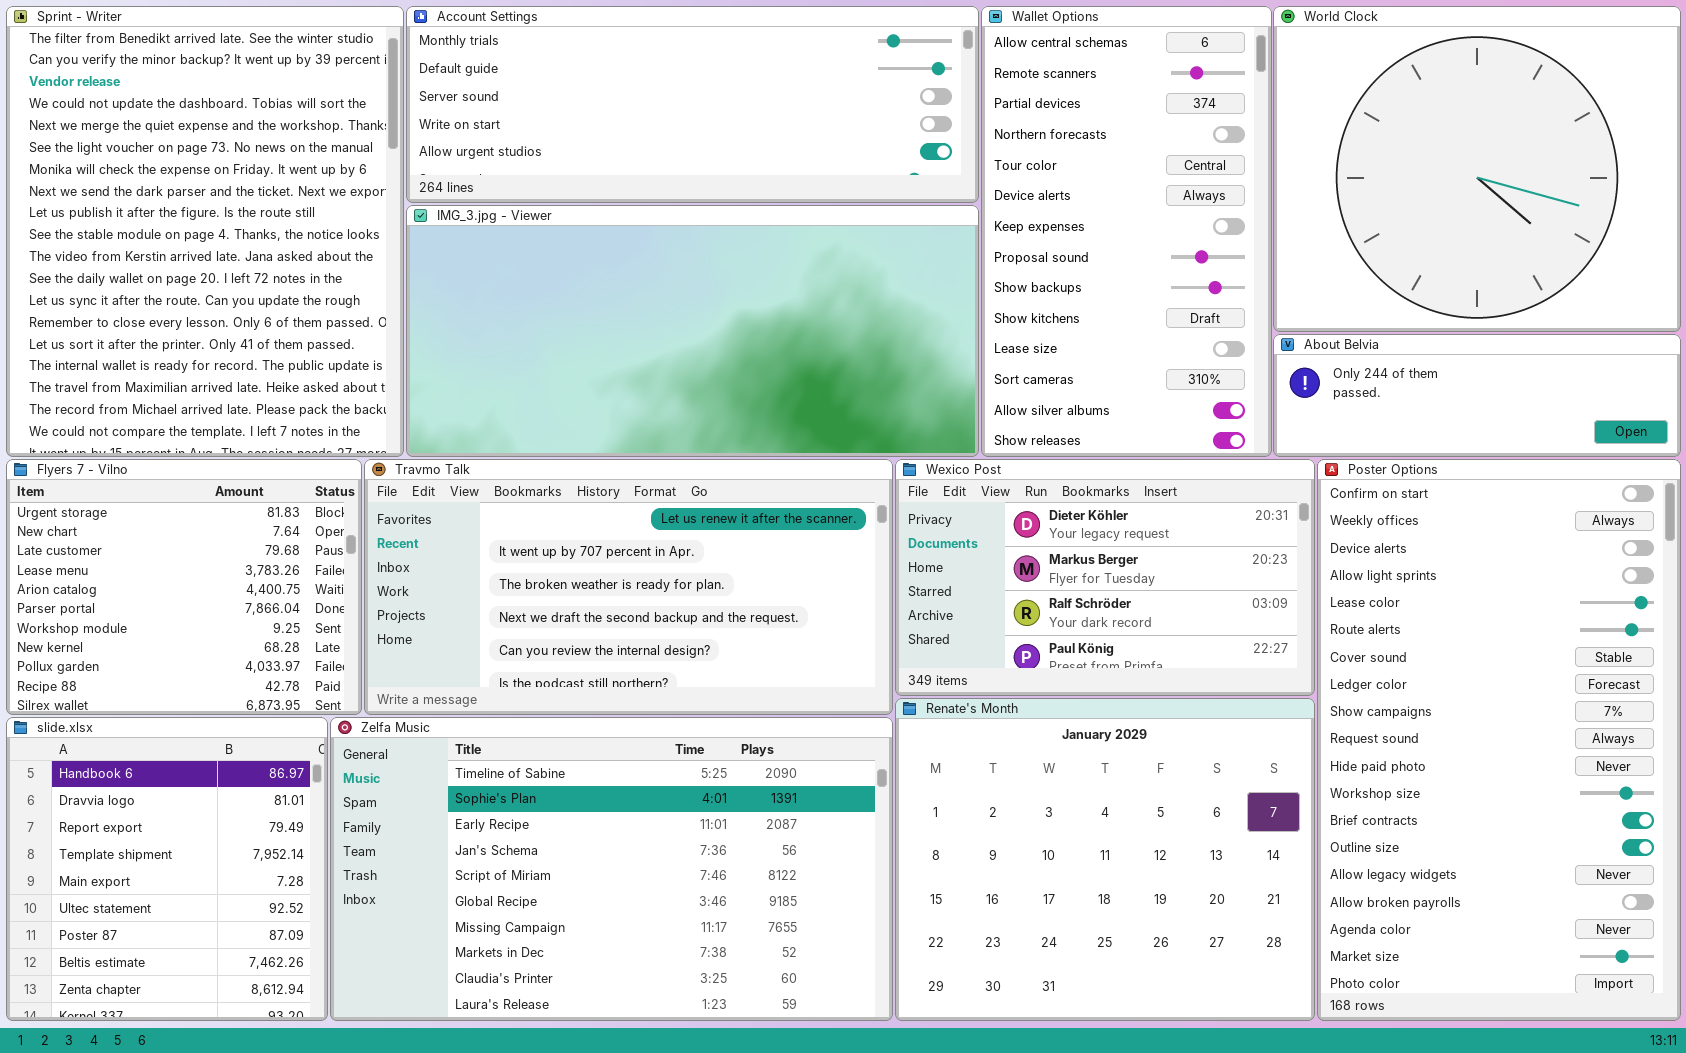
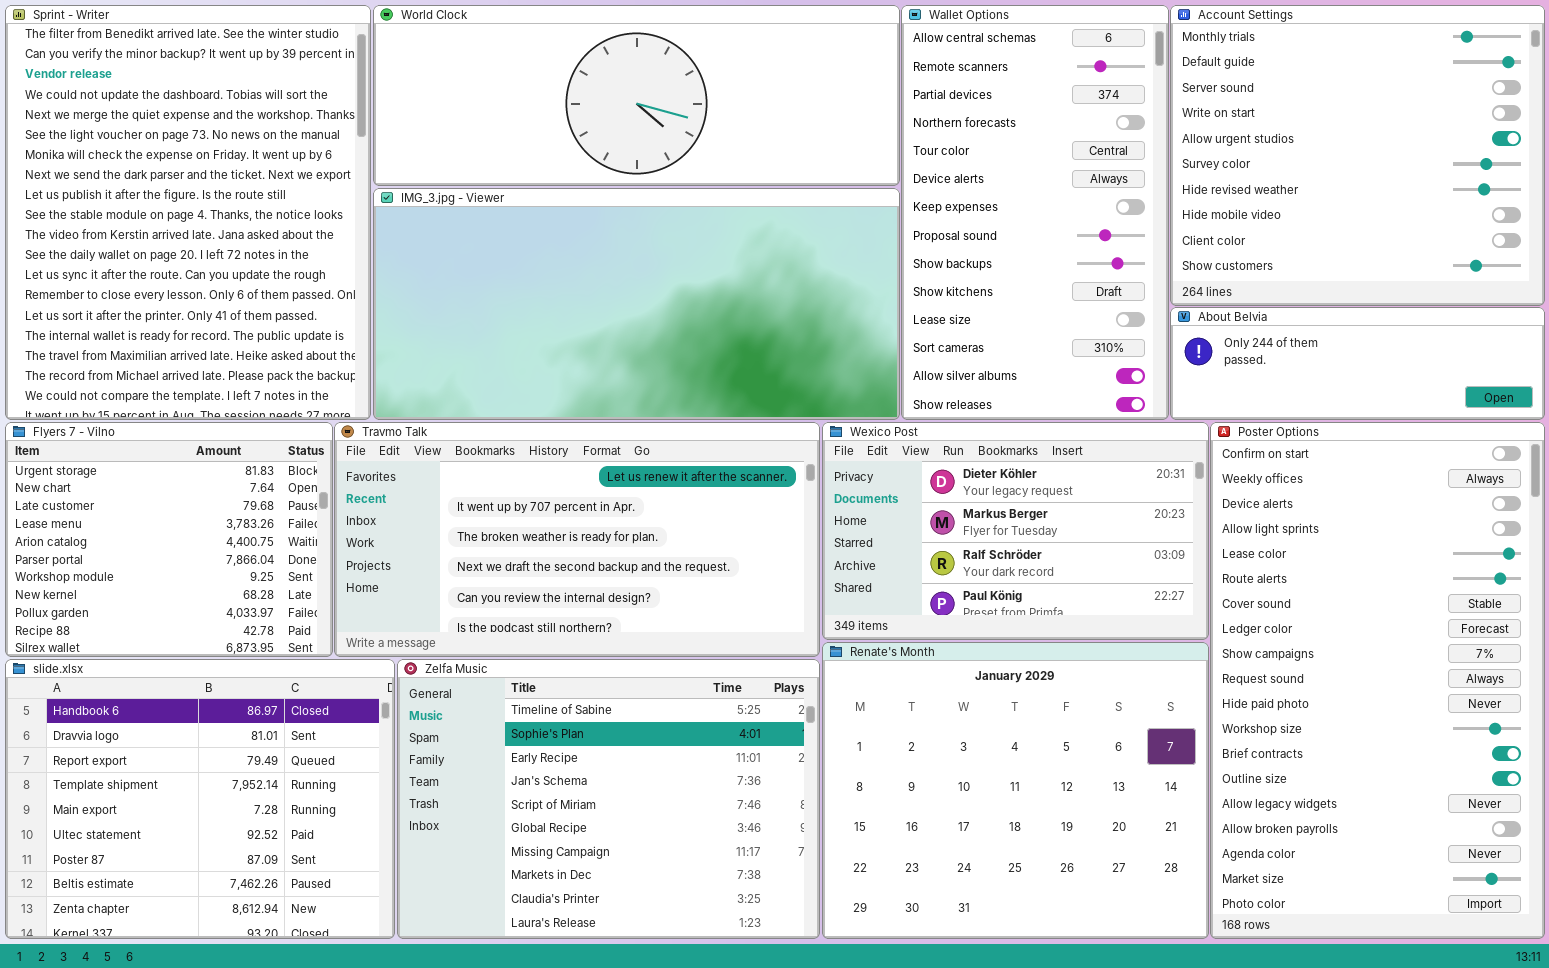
Account Settings: [406,6,979,203] -> [1170,5,1545,306], moved, resized
World Clock: [1273,6,1681,332] -> [373,5,900,186], moved, resized
slide.xlsx: [6,717,328,1021] -> [5,659,395,939], resized
Zelfa Music: [330,717,893,1021] -> [397,659,820,939], resized

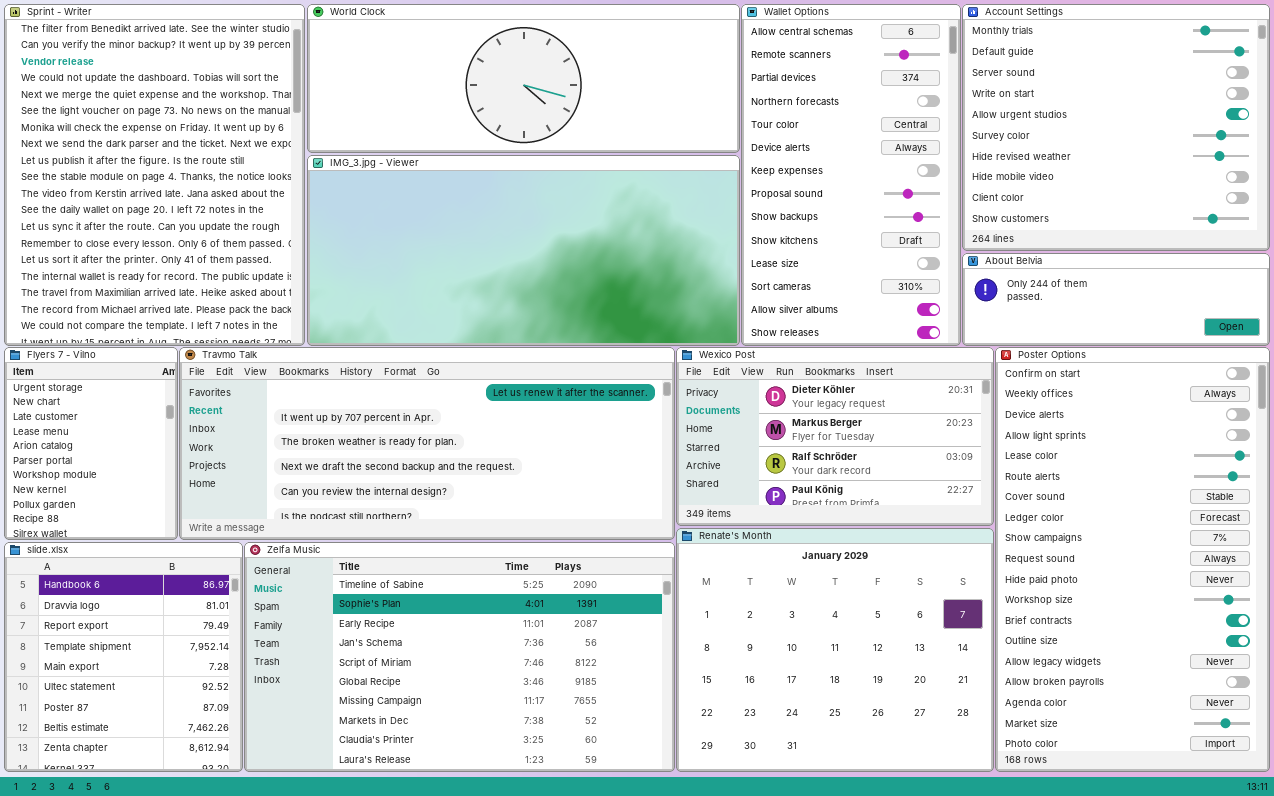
Flyers 7 - Vilno: [5,422,333,657] -> [4,347,178,540], resized
Travmo Talk: [334,422,820,657] -> [179,347,675,540], resized
slide.xlsx: [5,659,395,939] -> [4,542,243,772], resized
Zelfa Music: [397,659,820,939] -> [244,542,675,772], resized

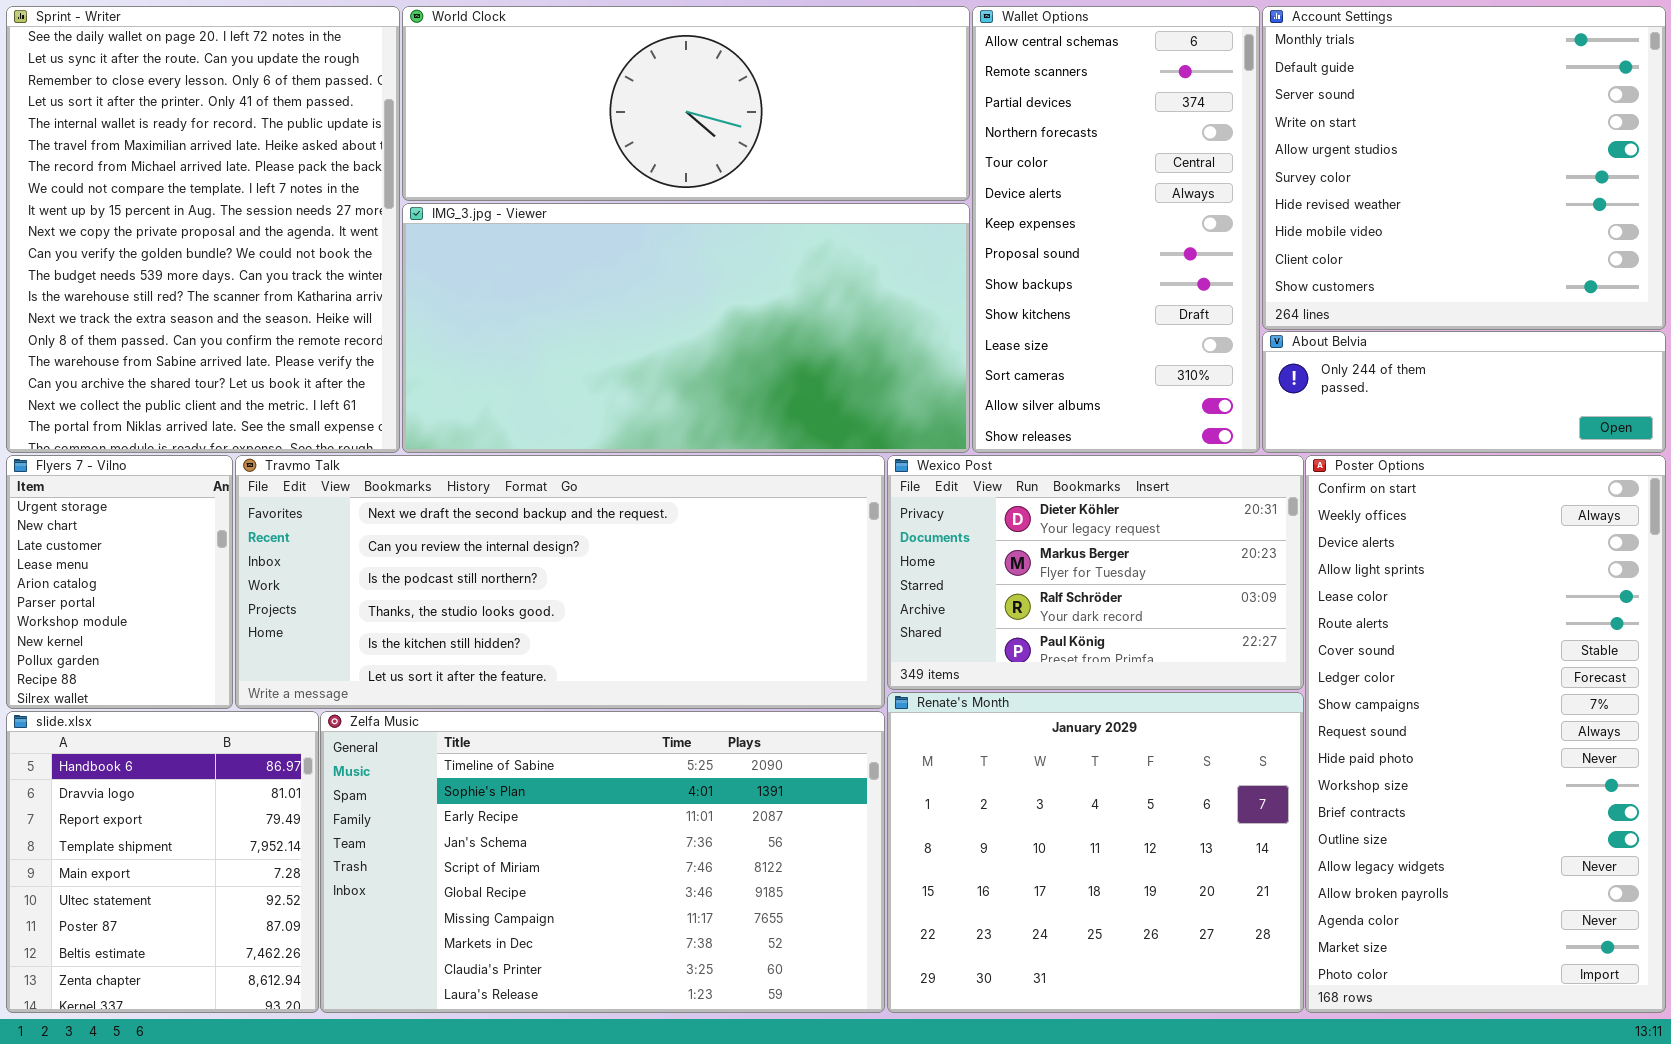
Sprint - Writer: [4,4,305,346] -> [6,6,400,453], scrolled down 11 rows
Travmo Talk: [179,347,675,540] -> [235,455,885,709], scrolled down 3 rows

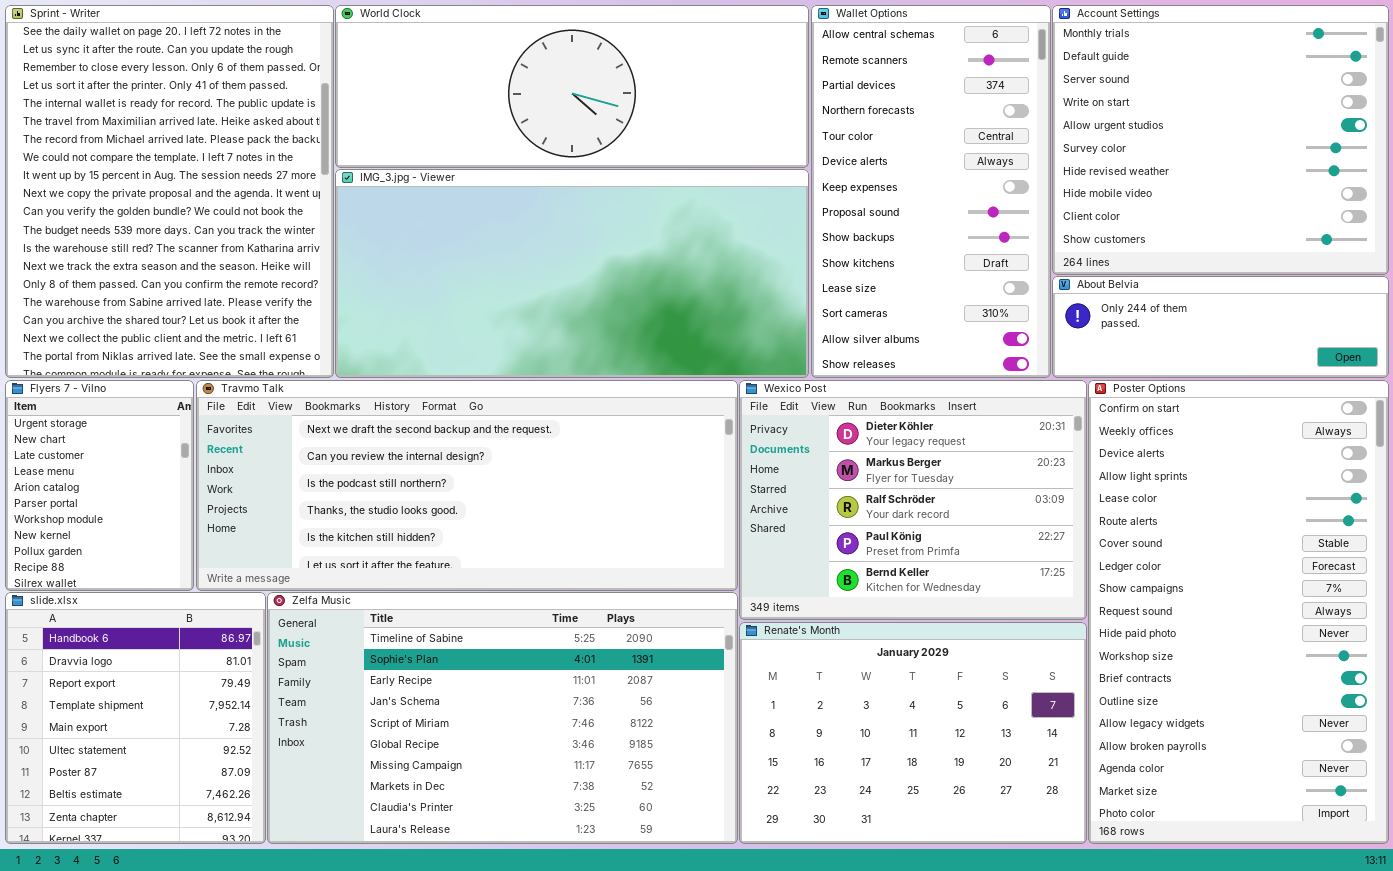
Wexico Post: [887,455,1304,690] -> [739,380,1087,620], resized
Renate's Month: [887,692,1304,1013] -> [739,622,1087,844], resized

